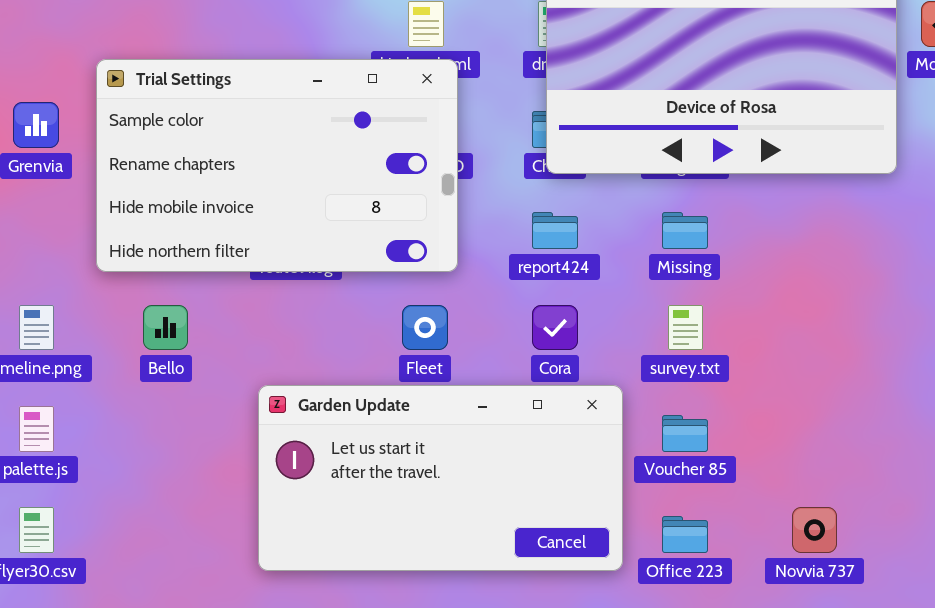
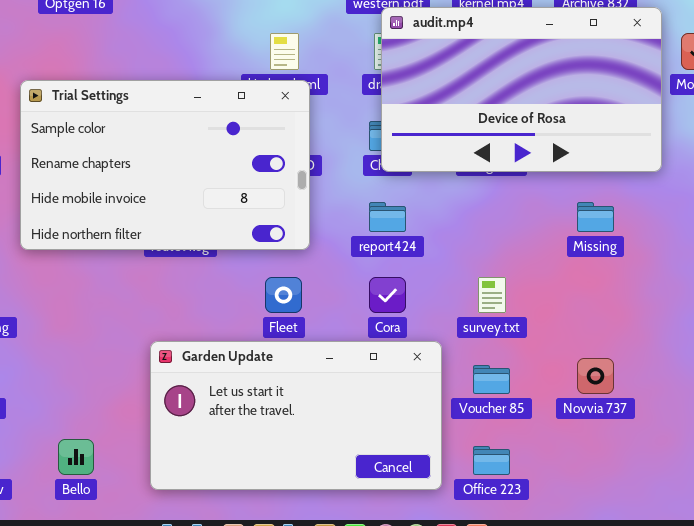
Missing: [662,212,708,249] -> [577,202,614,232], moved
Bello: [143,305,188,350] -> [58,439,94,475], moved
Novvia 737: [792,507,837,553] -> [577,358,614,394], moved

